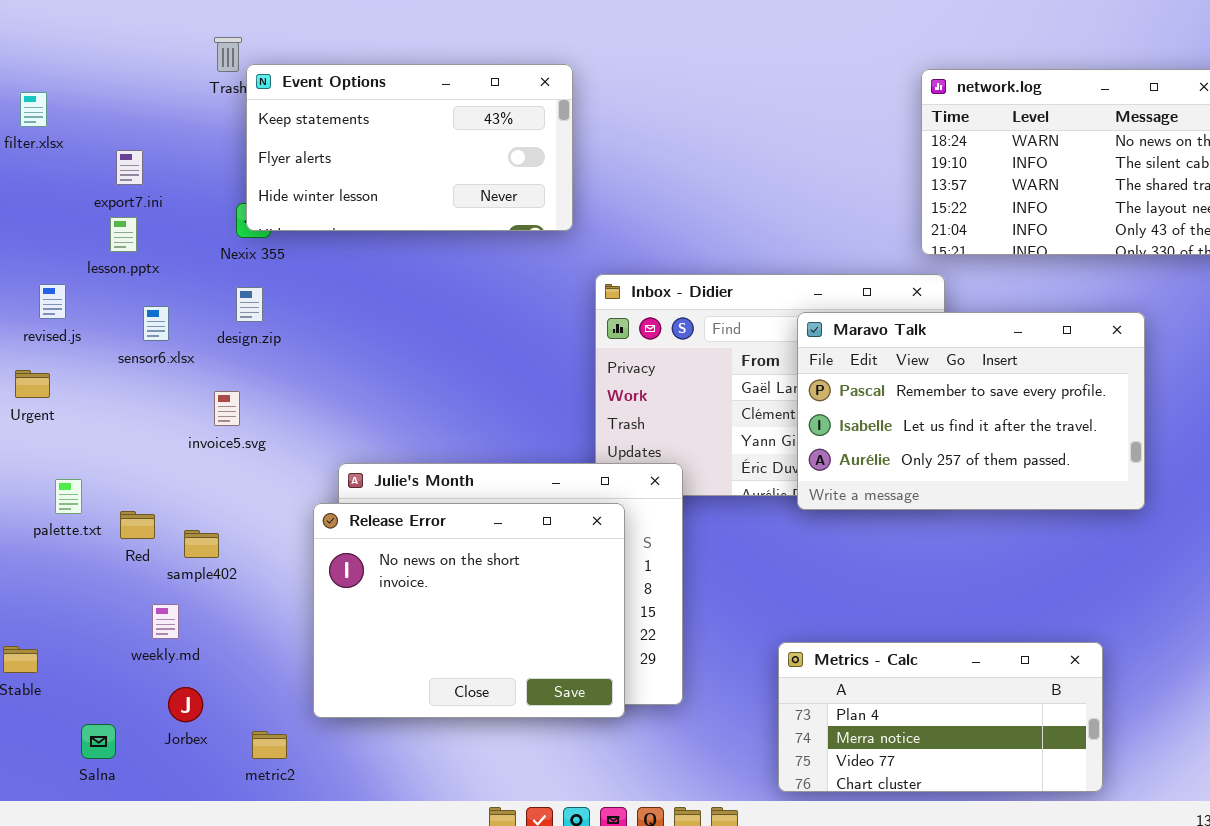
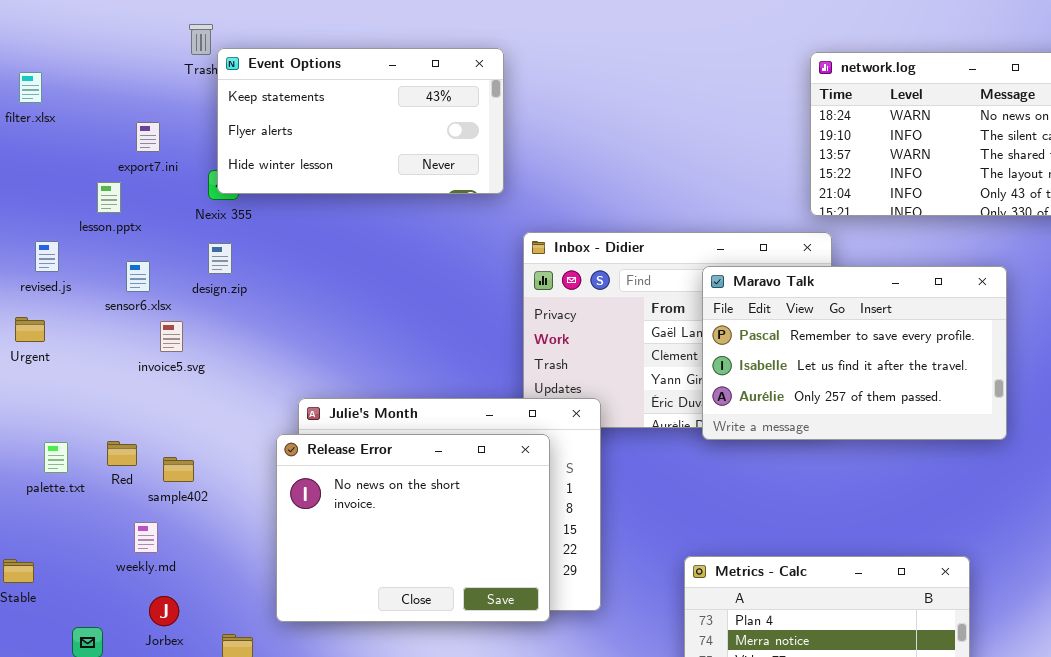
export7.ini: [116,150,143,185] -> [136,122,160,152], moved
invoice5.svg: [214,391,240,426] -> [160,321,183,352], moved
palette.txt: [55,479,82,514] -> [44,442,68,473], moved

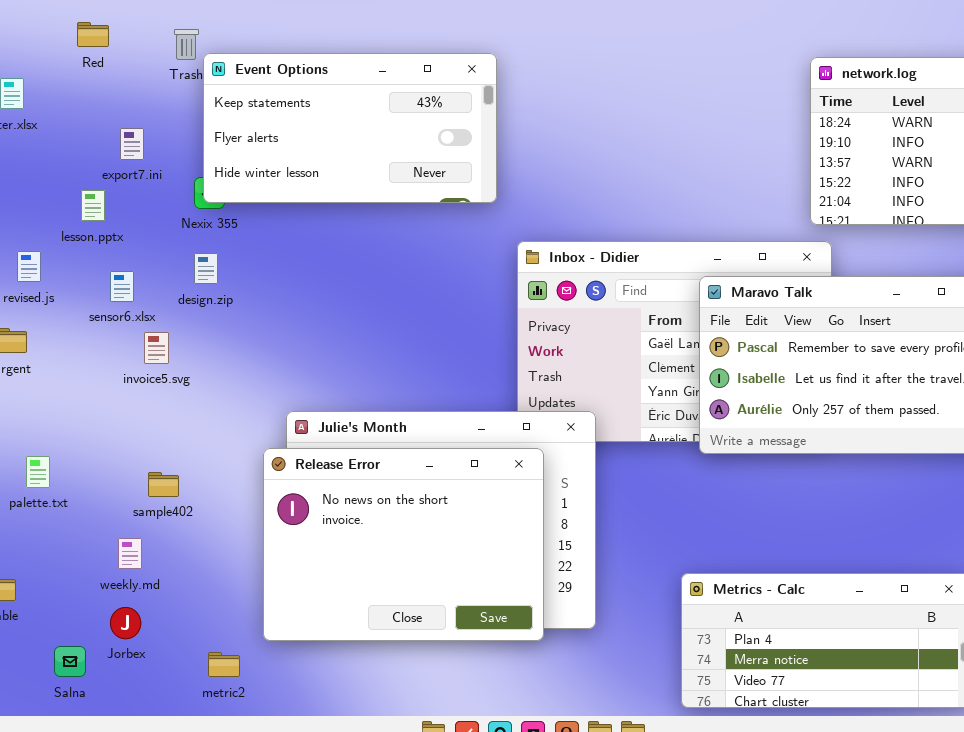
Red: [107,441,137,466] -> [77,22,109,47], moved
Jorbex: [149,596,179,626] -> [110,607,141,639], moved

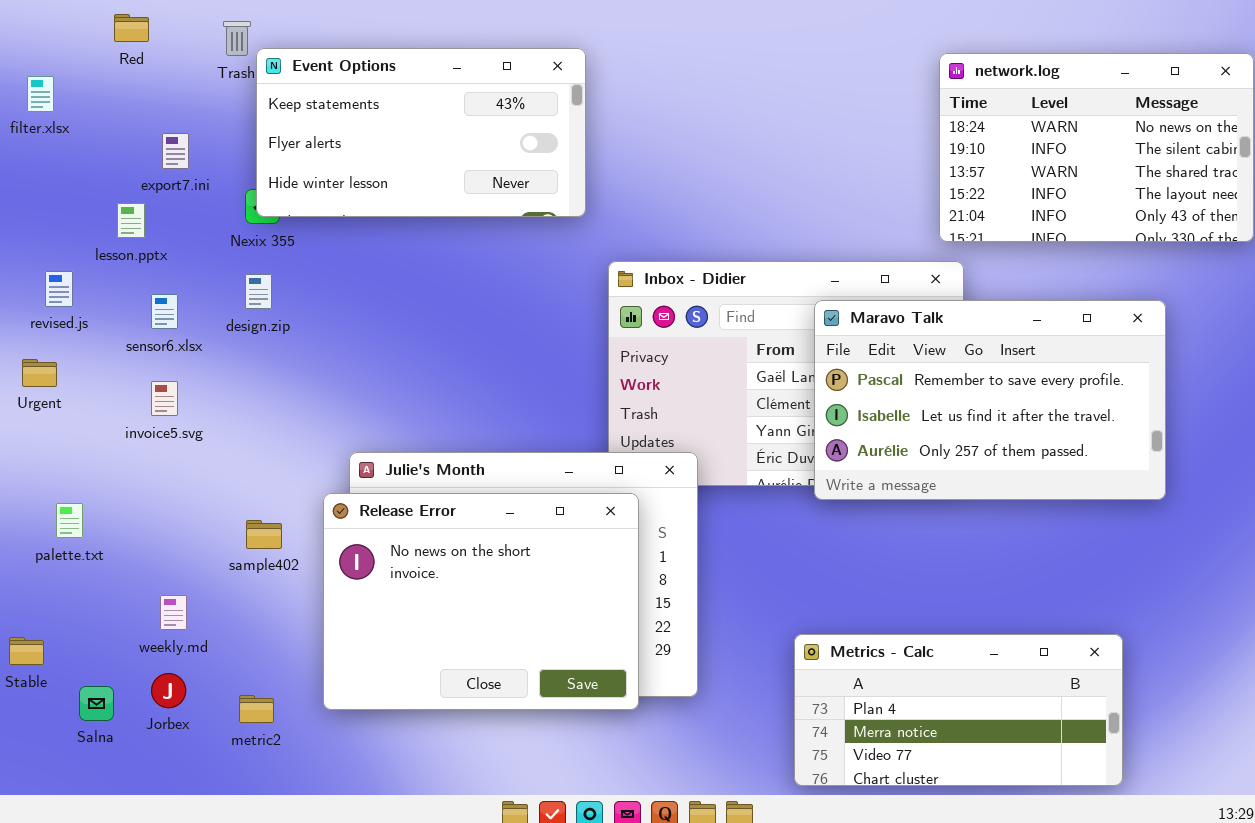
invoice5.svg: [144,332,169,364] -> [151,381,178,416], moved
sample402: [148,472,179,497] -> [246,520,282,549], moved
Salna: [54,646,86,677] -> [79,686,114,721], moved
metric2: [208,652,240,677] -> [239,695,274,723], moved

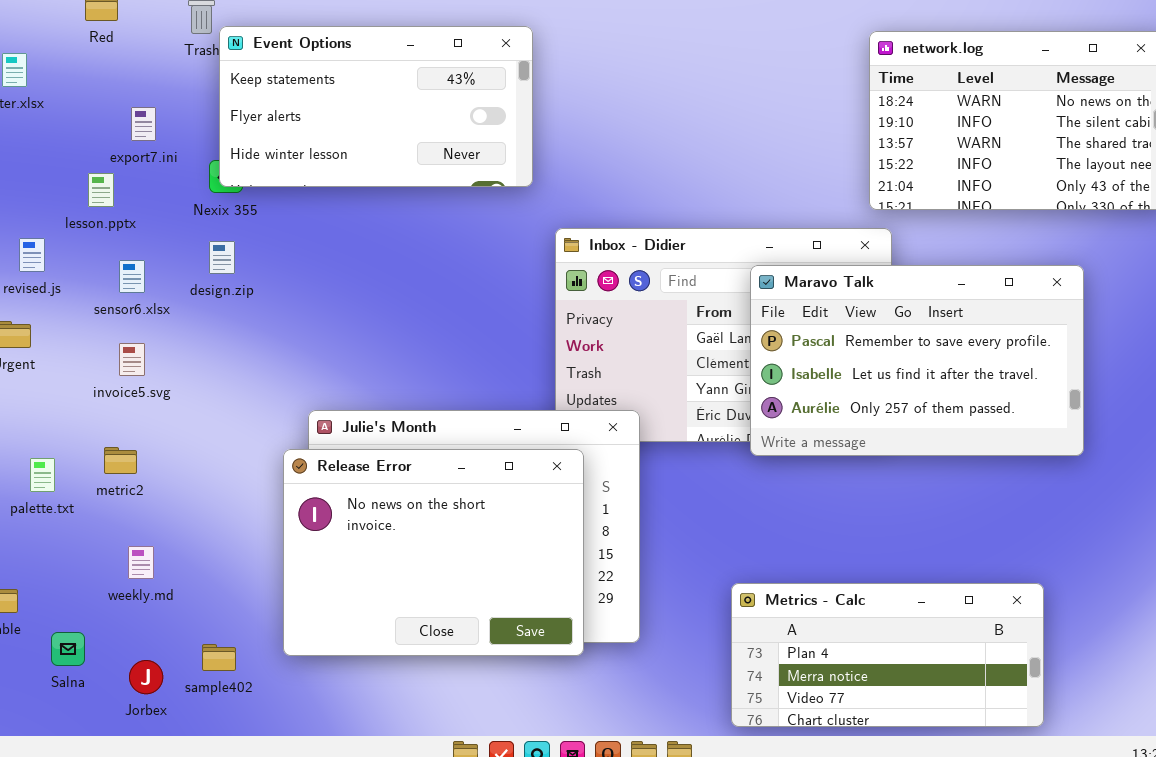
sample402: [246,520,282,549] -> [202,644,236,671], moved
Jorbex: [151,673,186,708] -> [129,660,163,694], moved
metric2: [239,695,274,723] -> [104,447,137,474], moved

